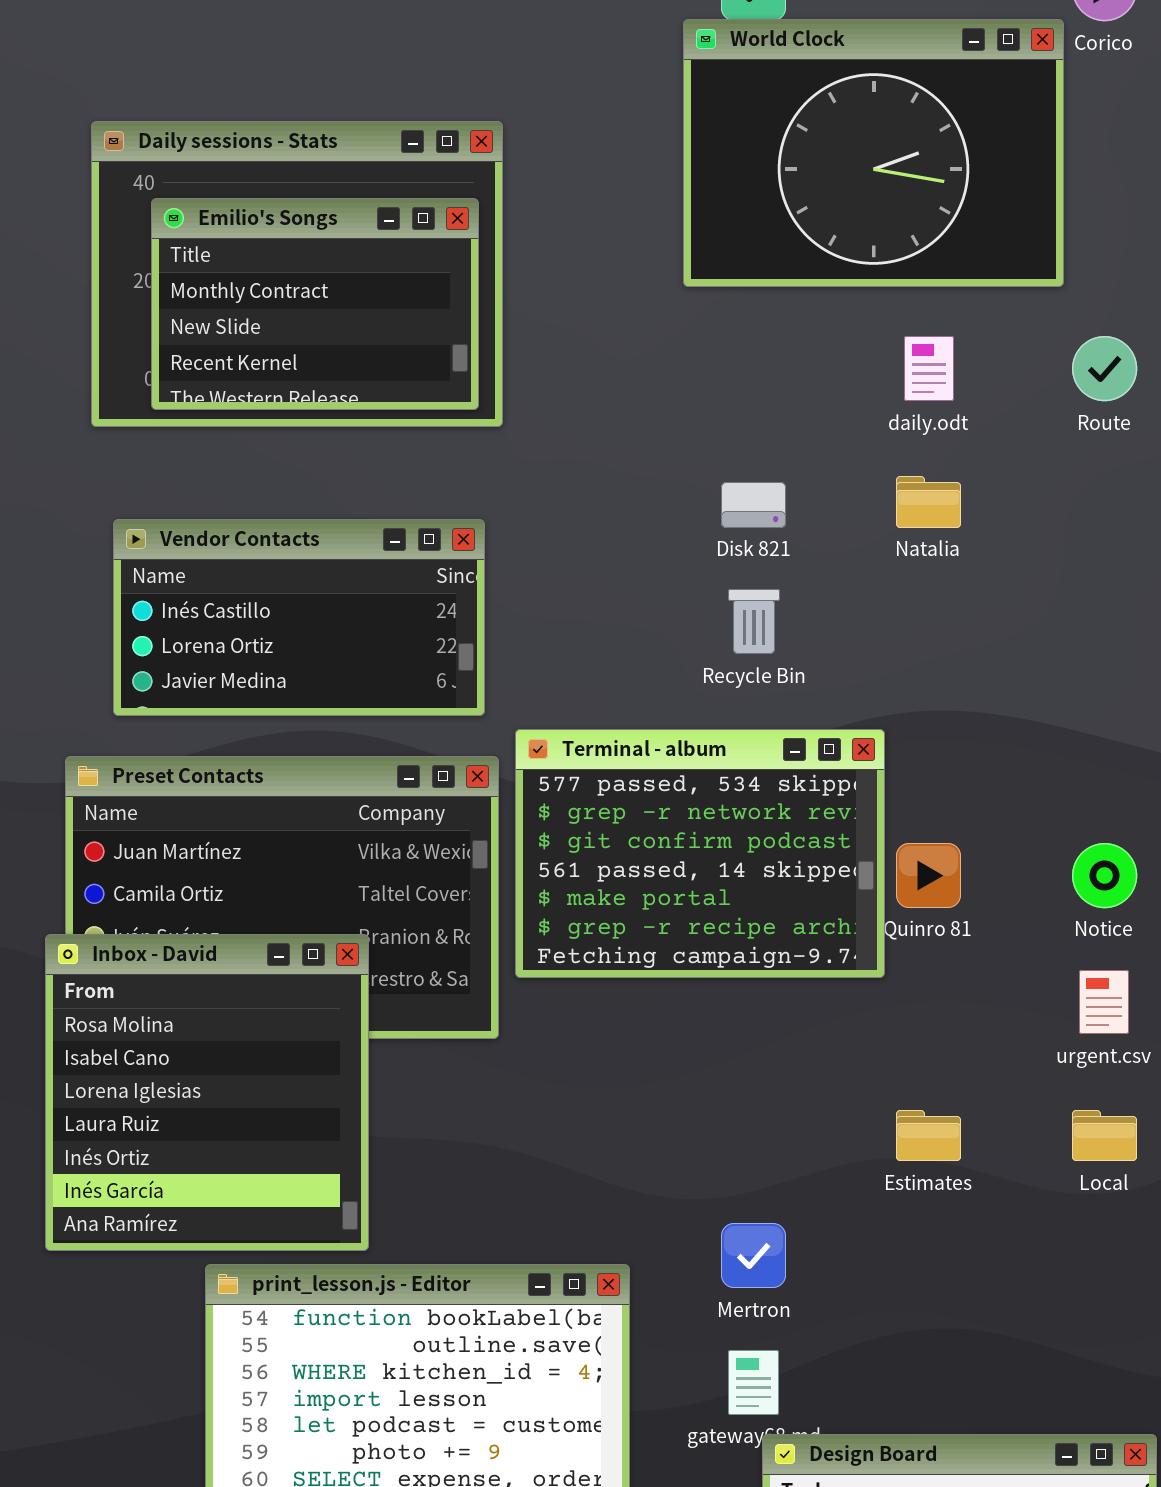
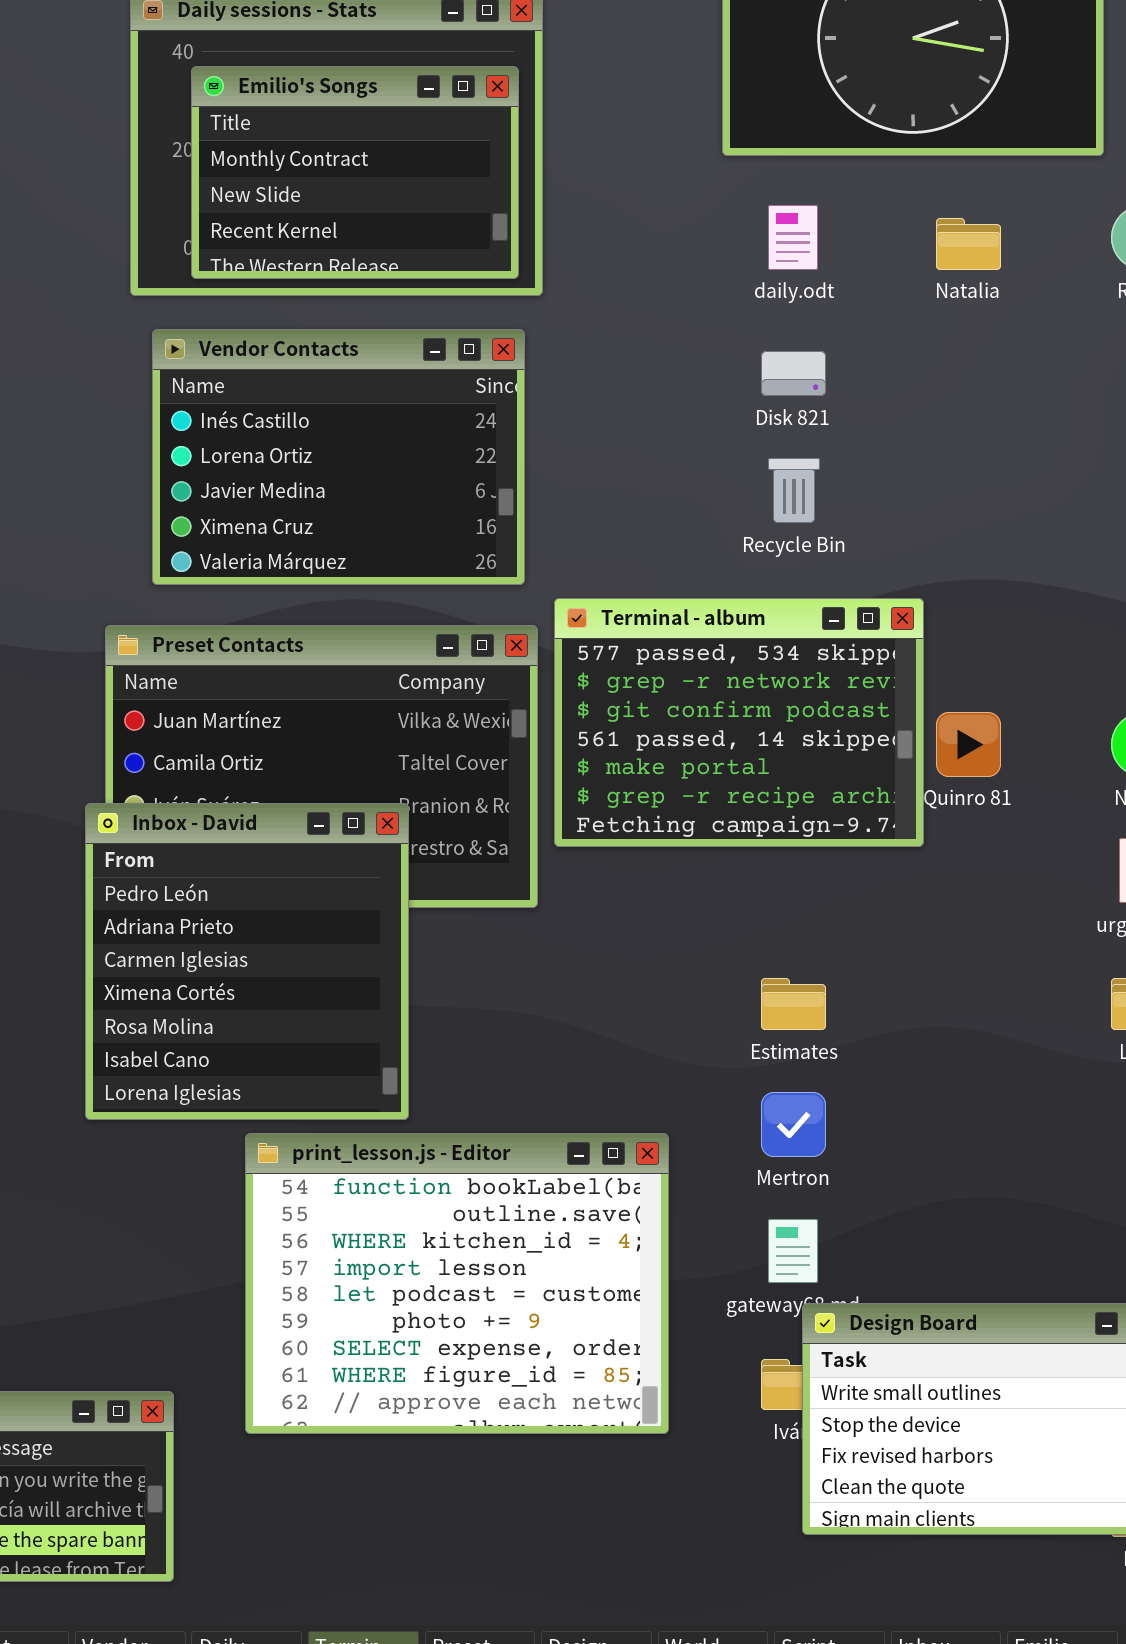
daily.odt: [904,336,954,401] -> [768,205,818,270], moved
Natalia: [896,476,961,528] -> [936,218,1001,270], moved
Vendor Contacts: [113,519,485,716] -> [152,329,525,585], resized
Inbox - David: [45,934,369,1251] -> [85,803,409,1120], scrolled up 4 rows
Estimates: [896,1110,961,1161] -> [761,978,826,1030], moved

